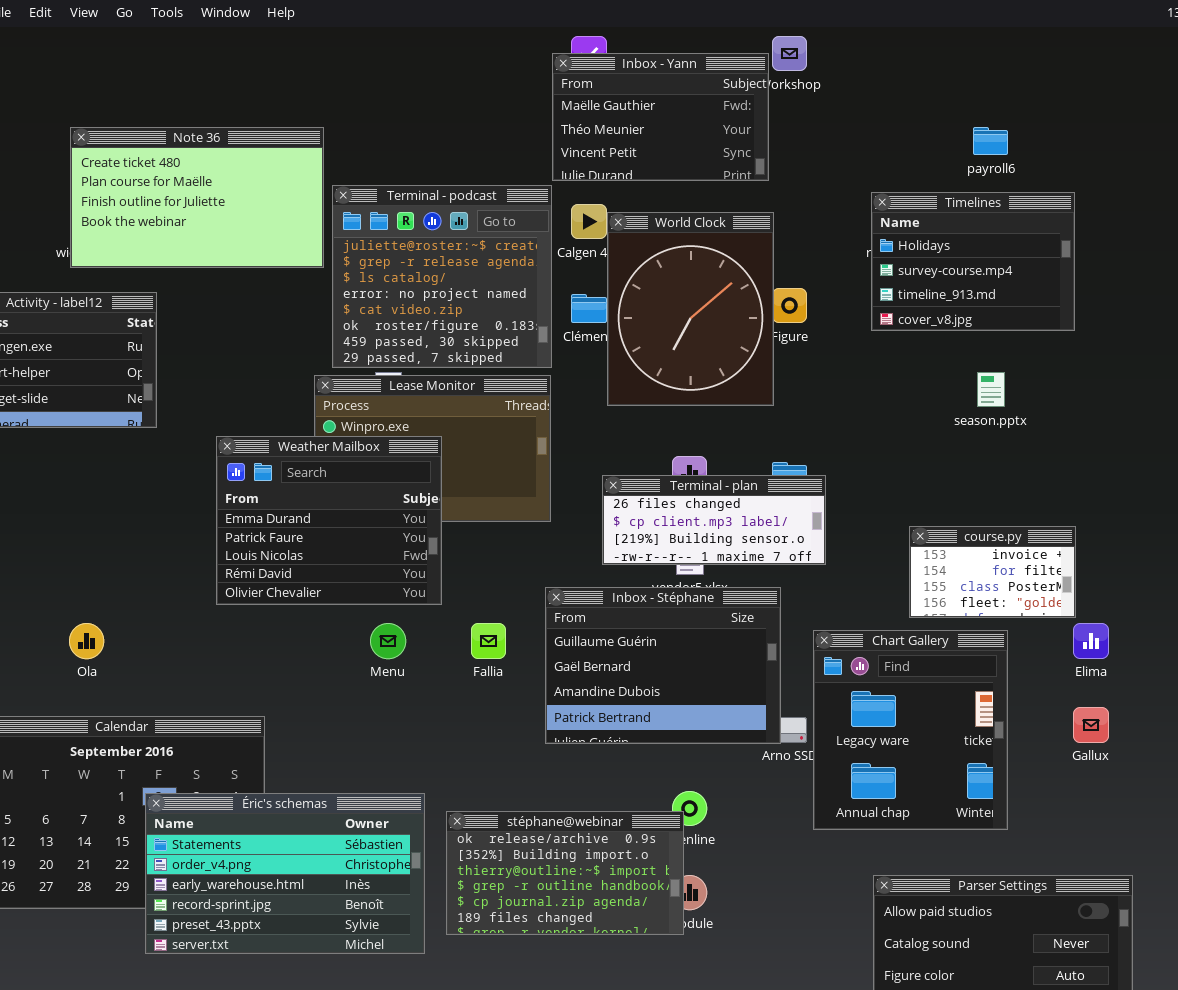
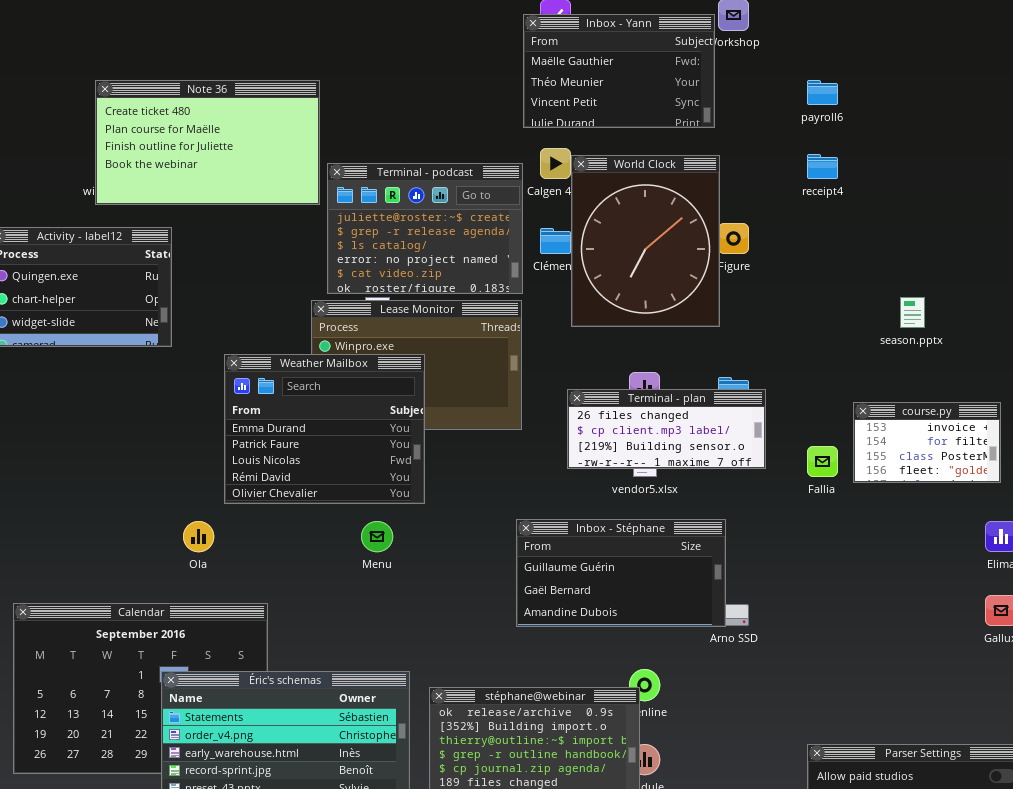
payroll6: [973,127,1008,155] -> [807,80,838,105], moved
Terminal - podcast: [332,185,552,368] -> [327,163,523,294], resized
Timelines: [871,192,1075,331] -> none, closed
course.py: [909,526,1076,618] -> [853,402,1001,483], moved
Inbox - Stéphane: [545,587,781,744] -> [516,519,726,627], resized
Ola: [69,623,104,659] -> [183,521,214,552], moved
Fallia: [471,623,506,659] -> [807,446,838,477], moved
Chart Gallery: [813,630,1008,830] -> none, closed

